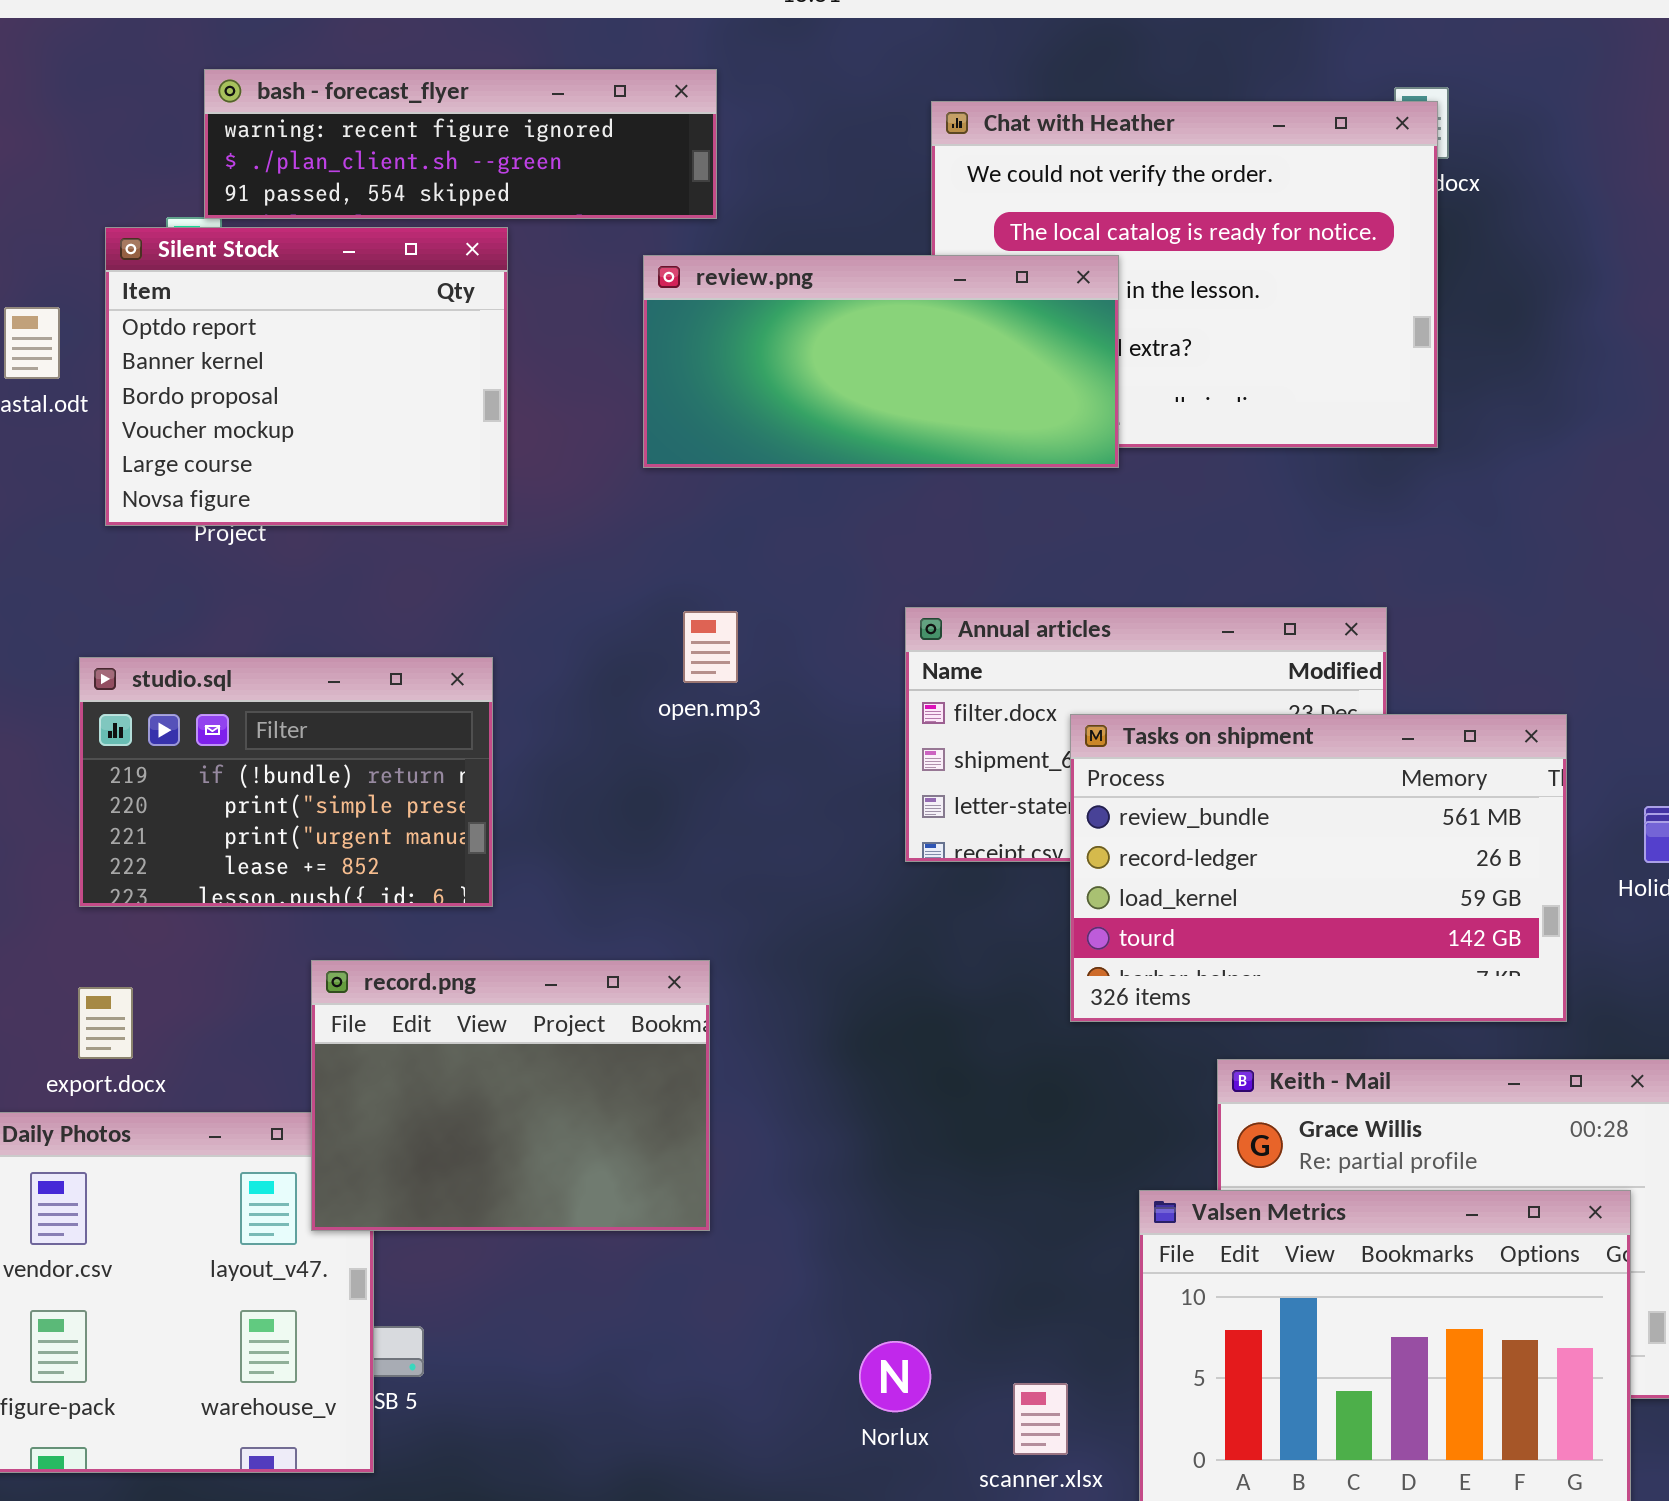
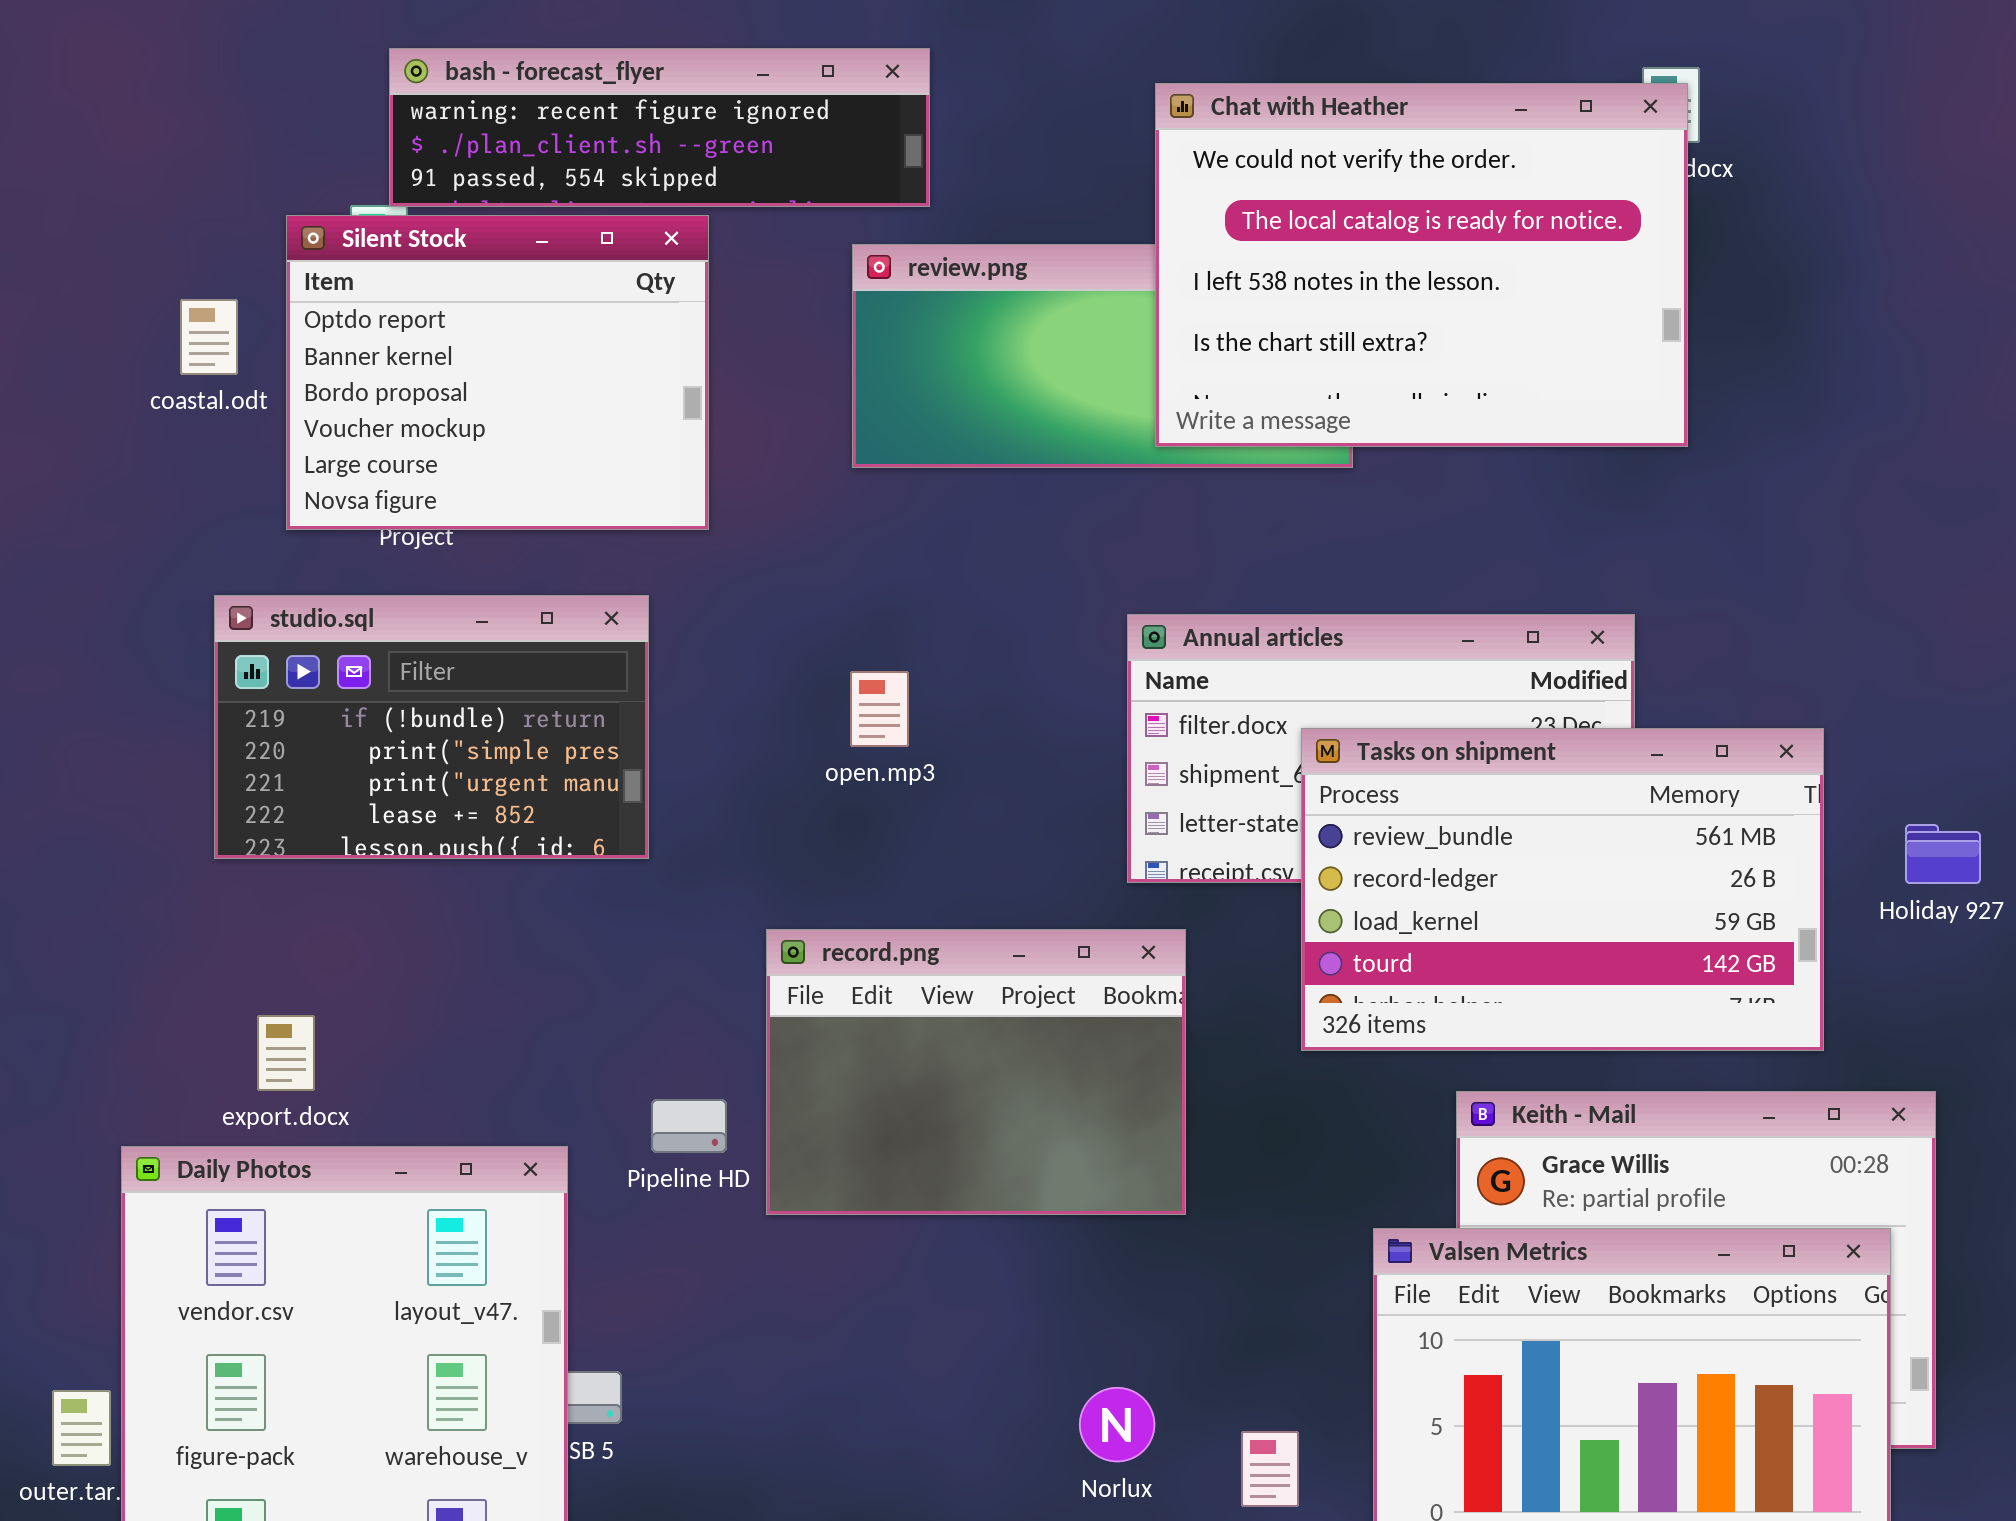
Chat with Heather: [931,101,1438,448] -> [1155,83,1688,447], raised
open.mp3: [683,611,738,683] -> [850,671,909,747], moved
studio.sql: [79,657,493,907] -> [214,595,649,859], moved
record.png: [311,960,710,1231] -> [766,929,1186,1215], moved

